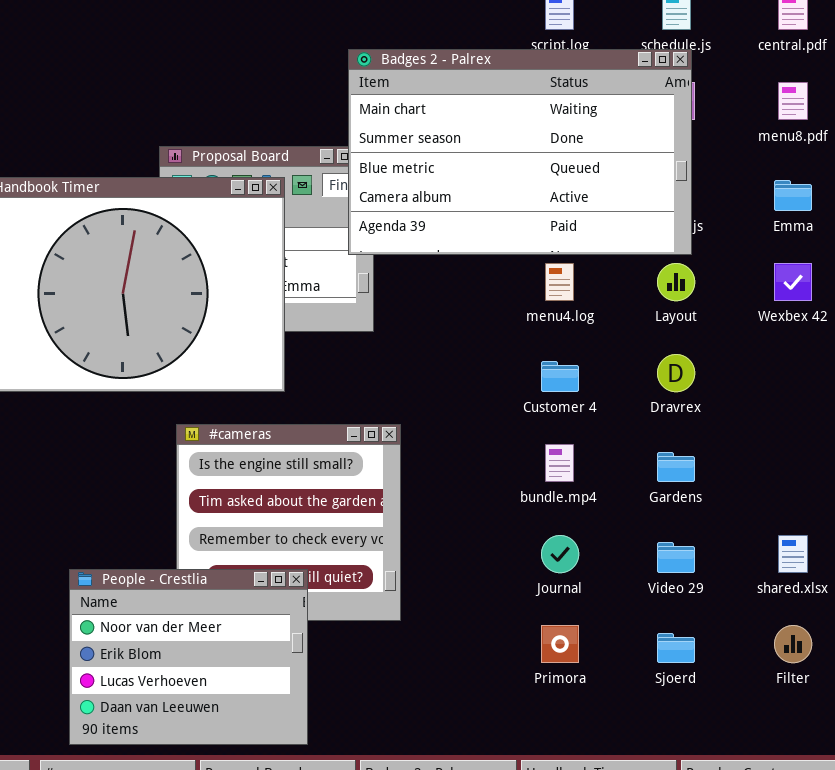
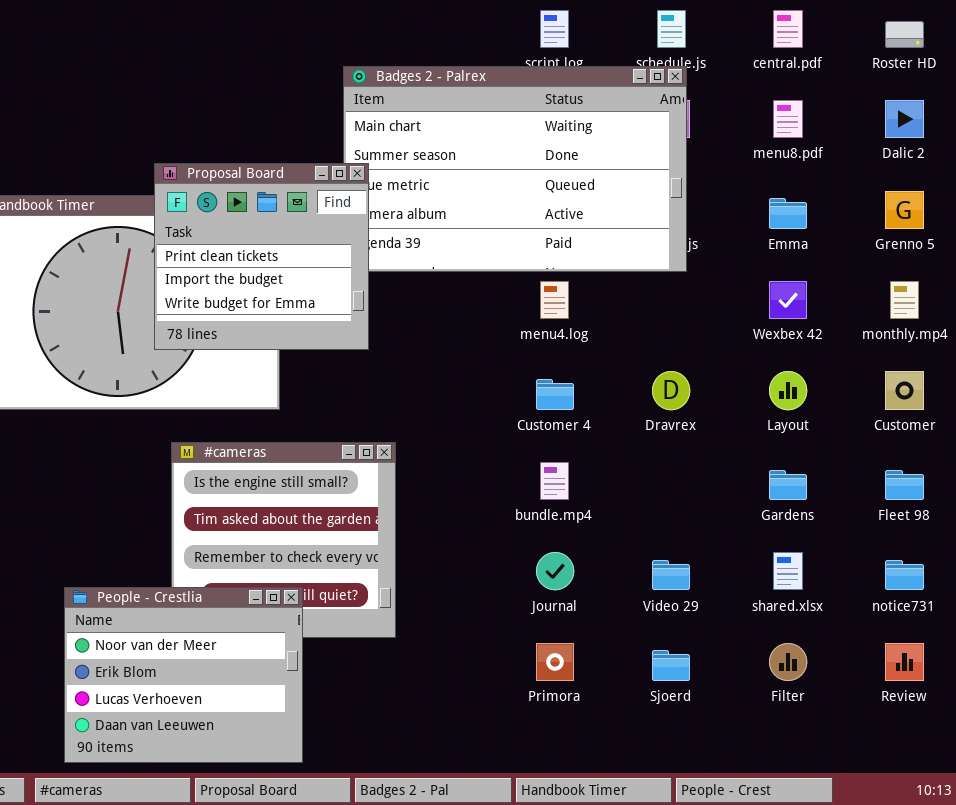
Proposal Board: [159,146,374,332] -> [154,163,369,350], raised
Layout: [657,263,695,301] -> [769,371,807,410], moved
Gardens: [657,452,695,482] -> [769,470,807,500], moved

